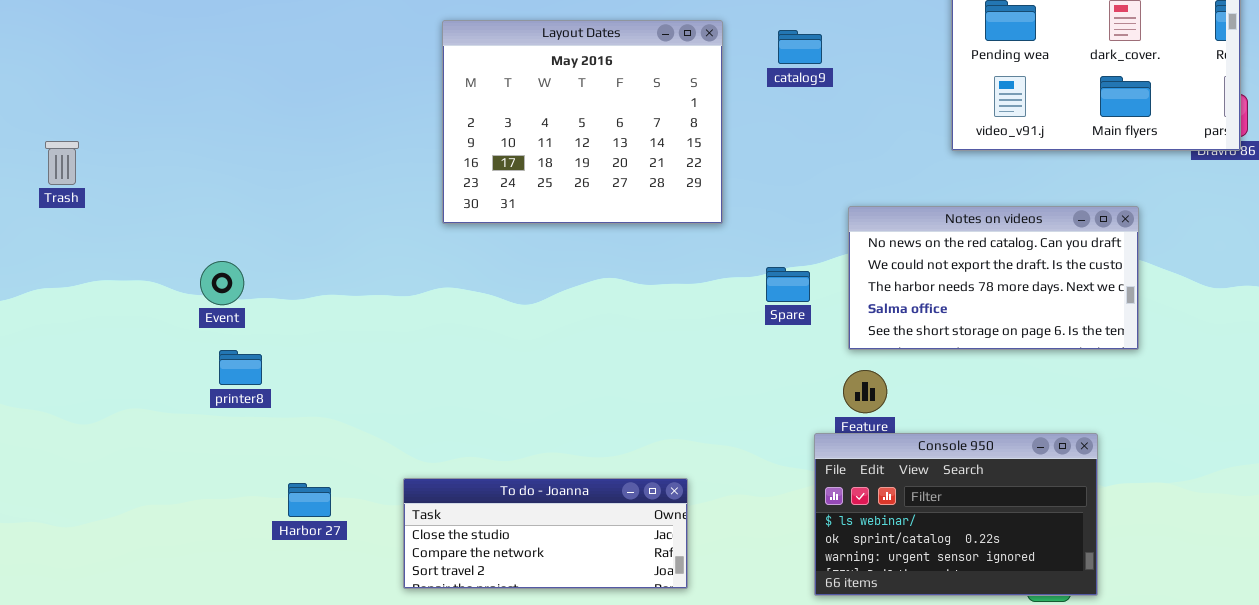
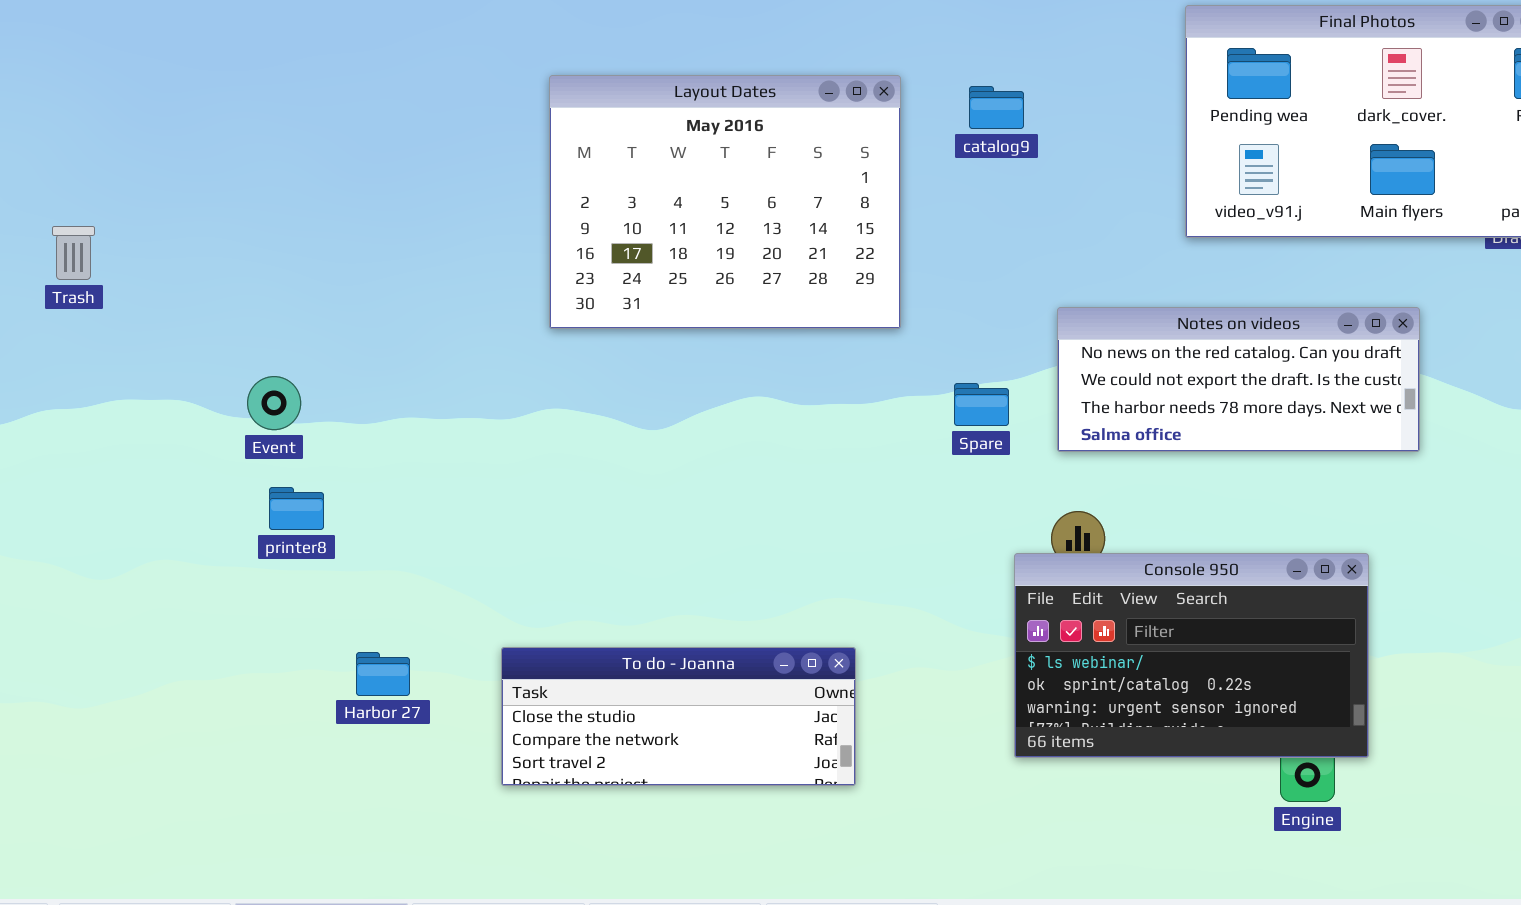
Notes on videos: [848,206,1139,350] -> [1057,307,1420,452], resized
Console 950: [814,433,1098,596] -> [1014,553,1369,758], moved

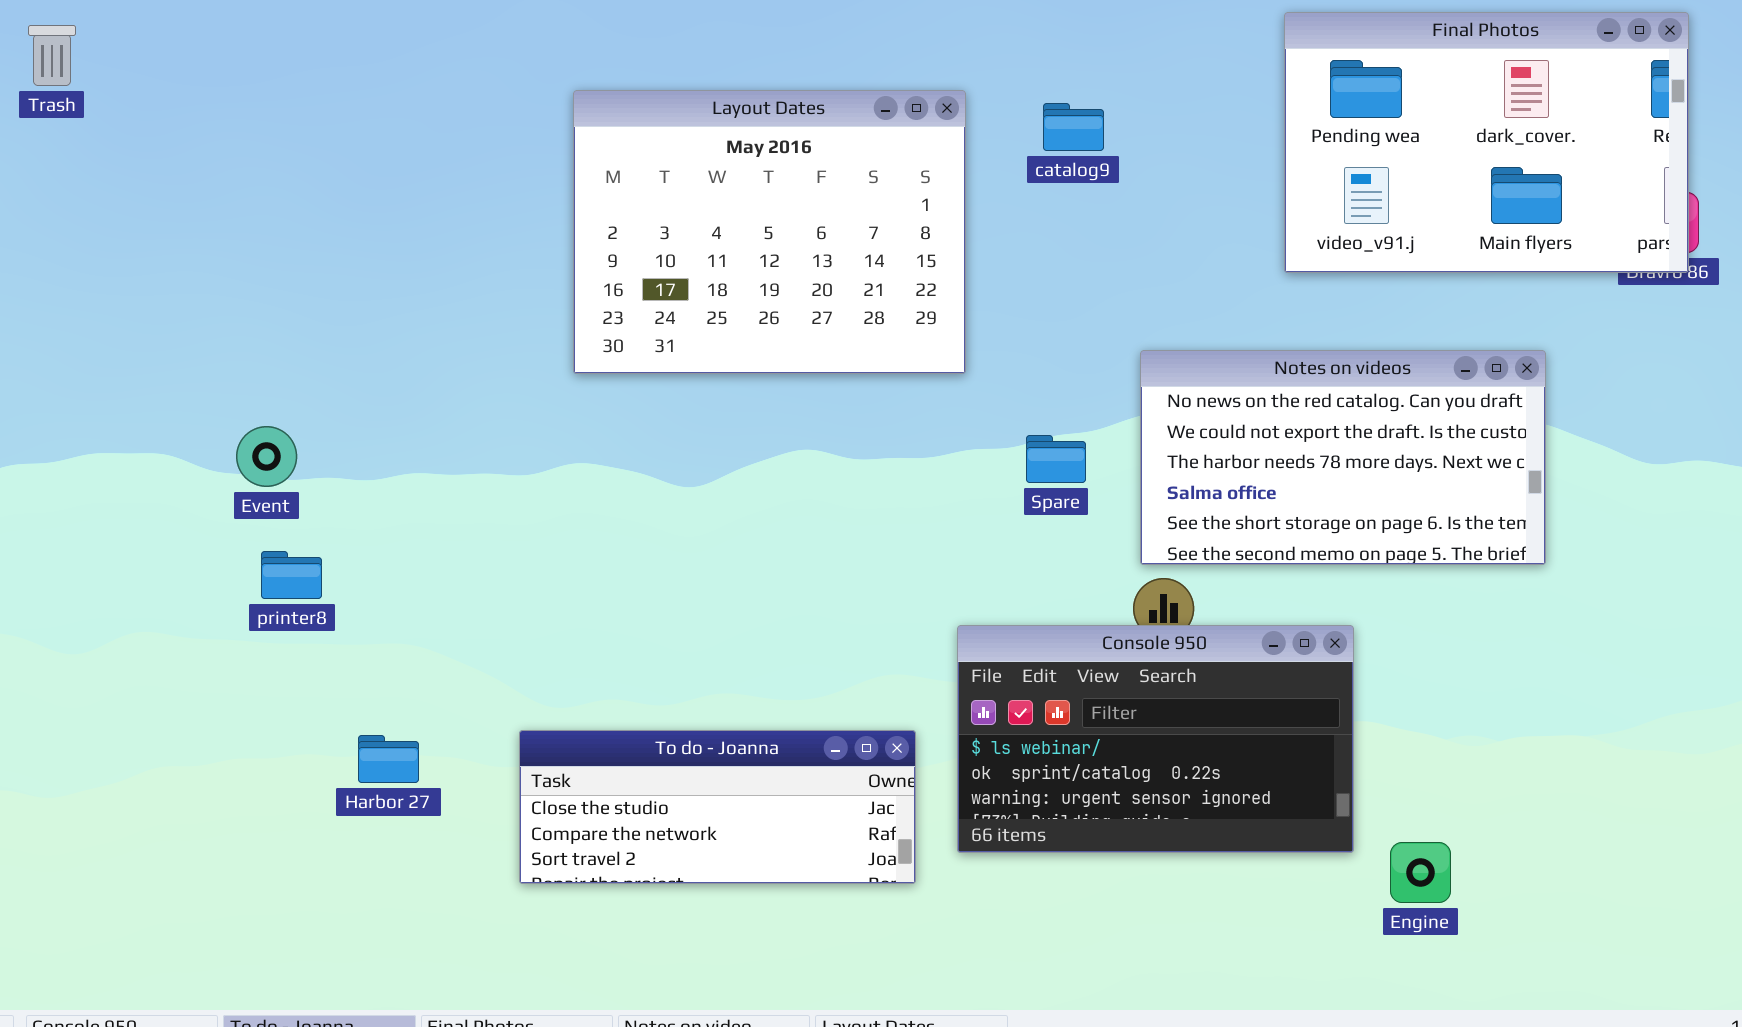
Trash: [52,226,95,280] -> [28,25,76,86], moved
Notes on videos: [1057,307,1420,452] -> [1140,350,1546,565], resized
Console 950: [1014,553,1369,758] -> [957,625,1354,853], moved

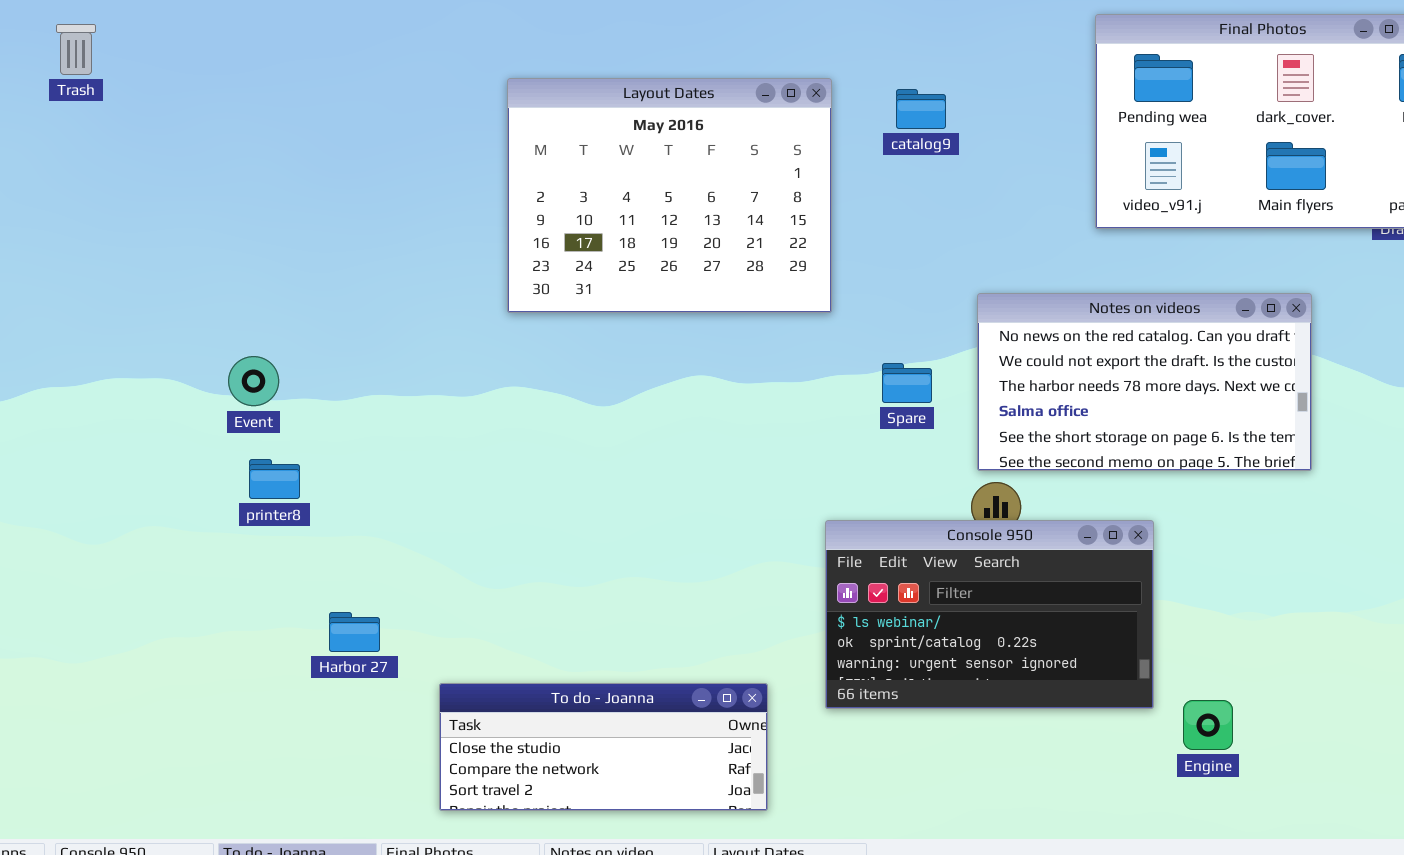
To do - Joanna: [519,730,916,884] -> [439,683,768,811], moved

